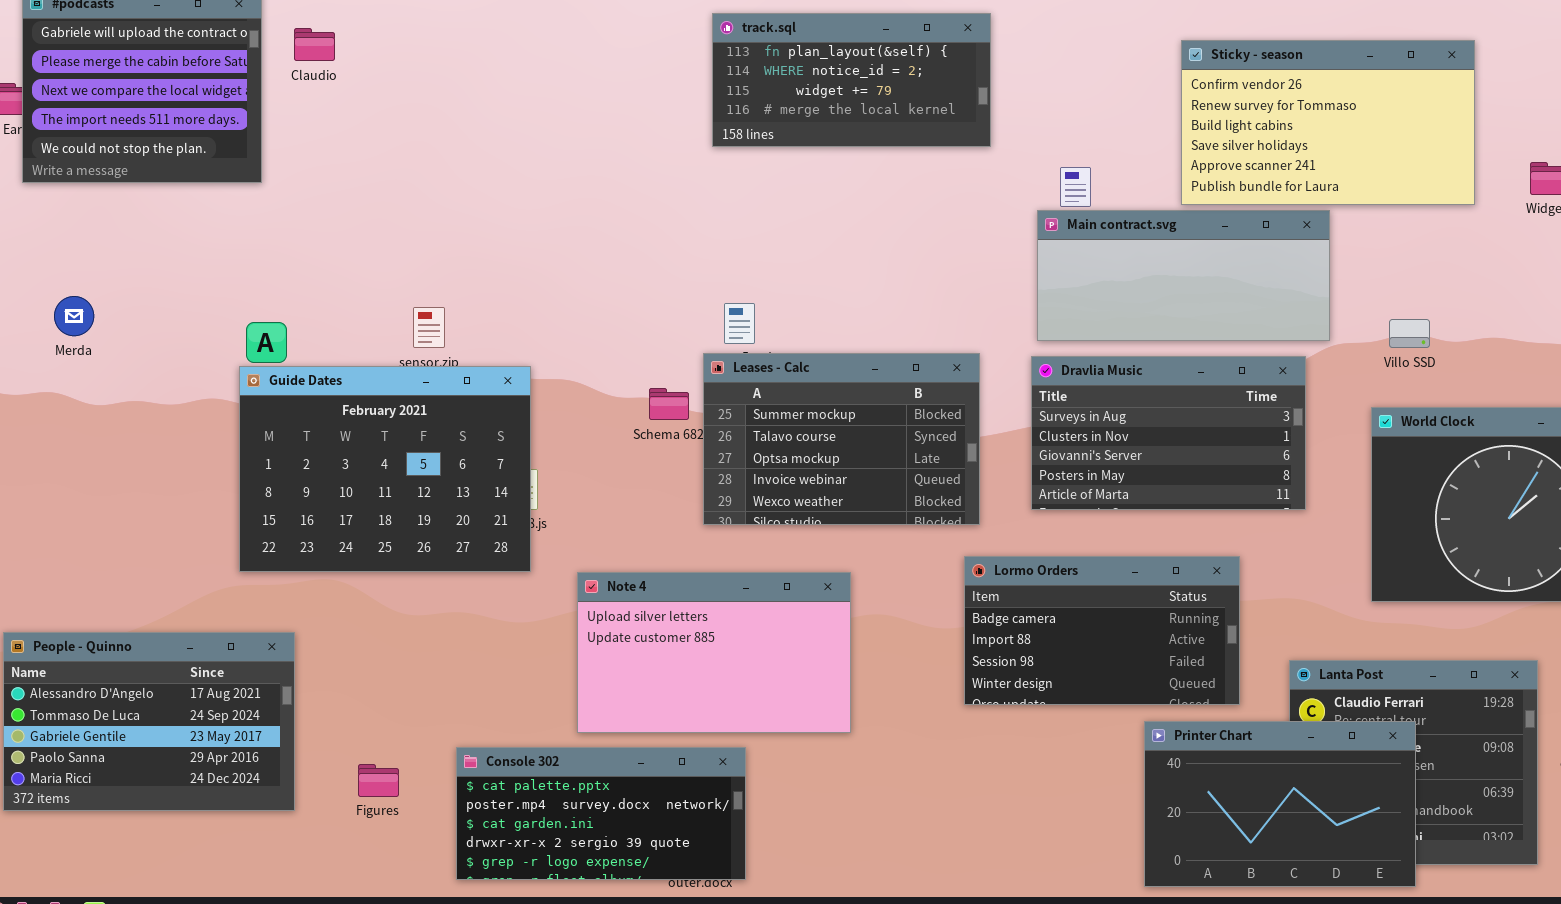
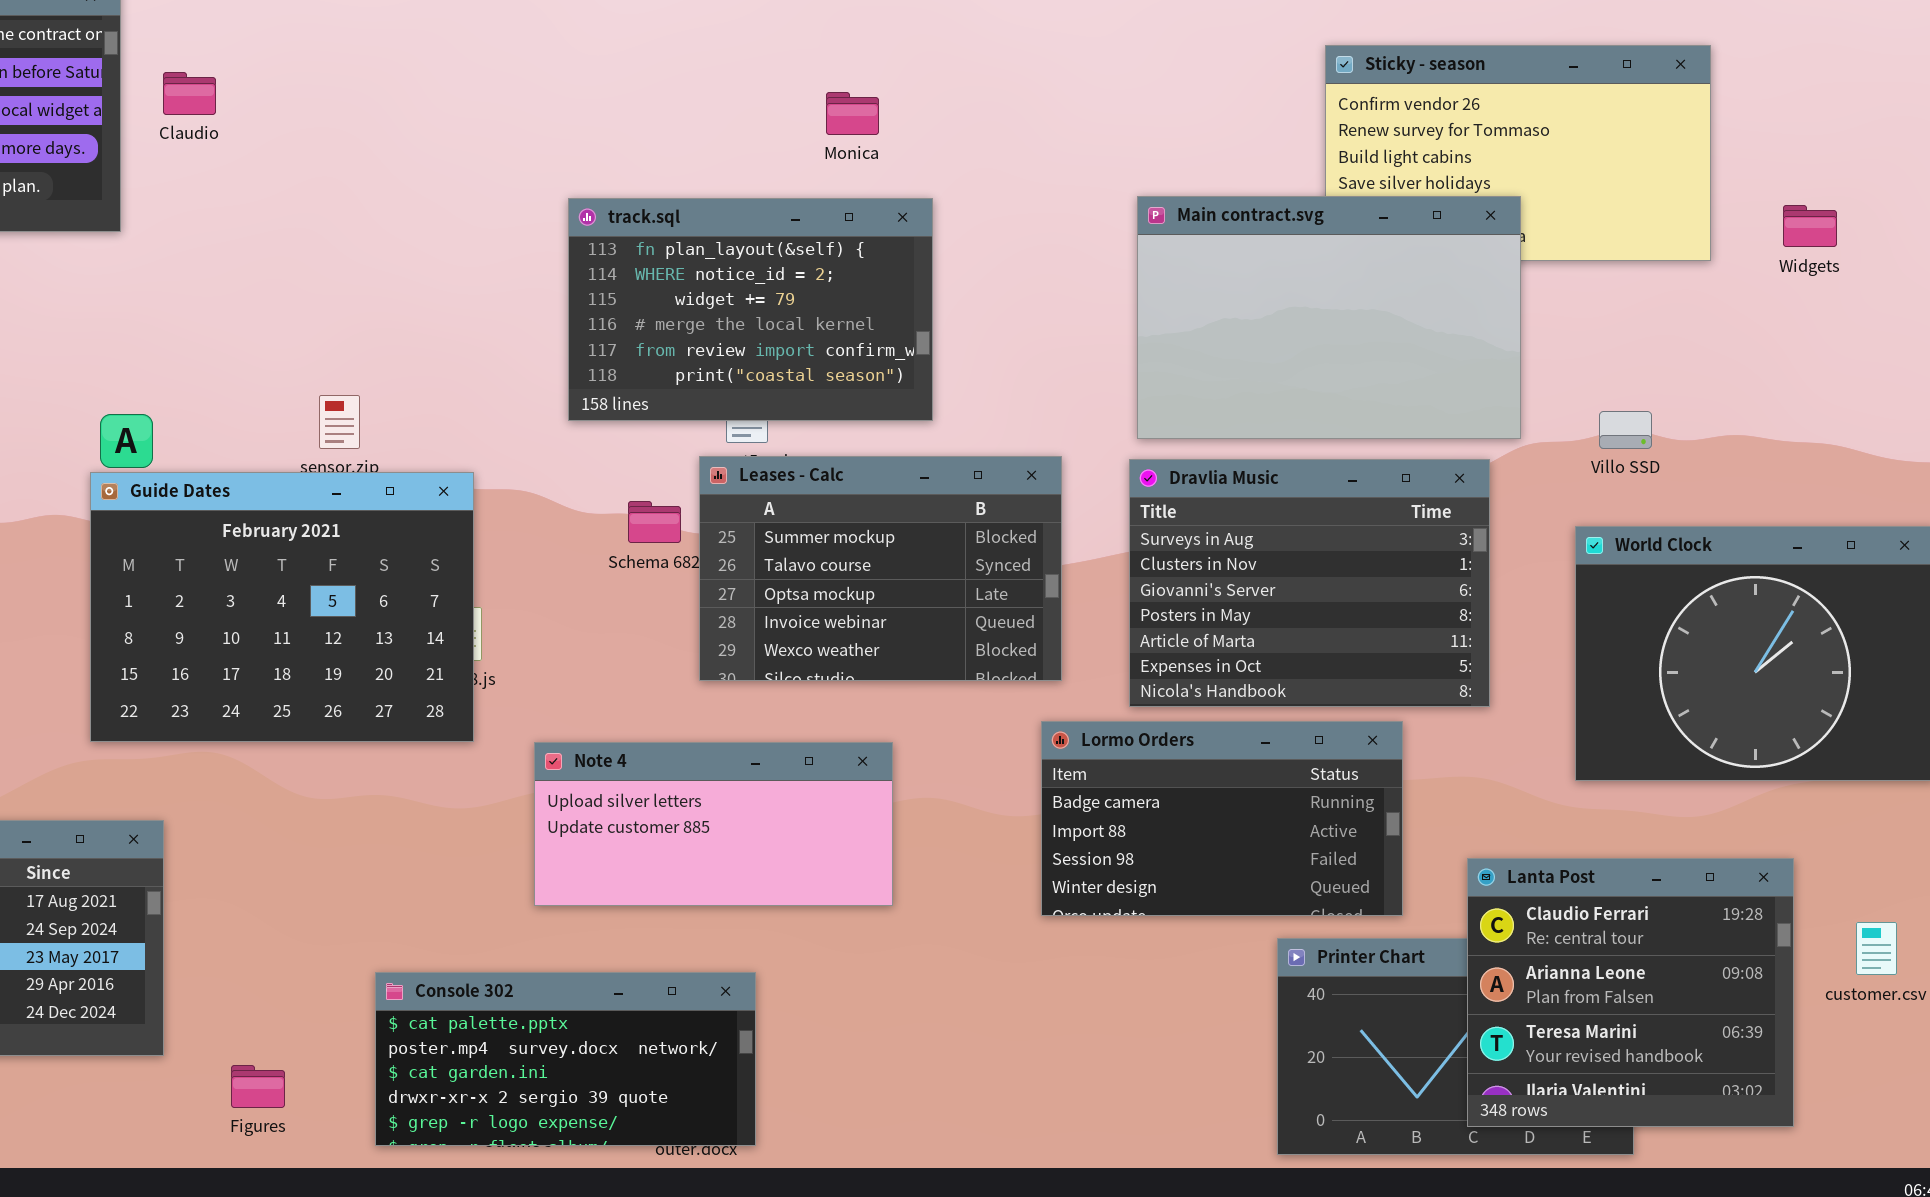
track.sql: [712,13,991,147] -> [568,198,933,421], moved, resized
Claudio: [294,28,335,61] -> [163,72,216,115], moved
Main contract.svg: [1037,210,1330,341] -> [1137,196,1521,439], resized
Dravlia Music: [1031,356,1306,510] -> [1129,459,1490,707], resized
Note 4: [577,572,851,733] -> [534,742,893,906], resized
Lanta Post: [1289,660,1538,865] -> [1467,858,1794,1127], raised
Figures: [358,764,399,797] -> [231,1065,285,1108], moved

